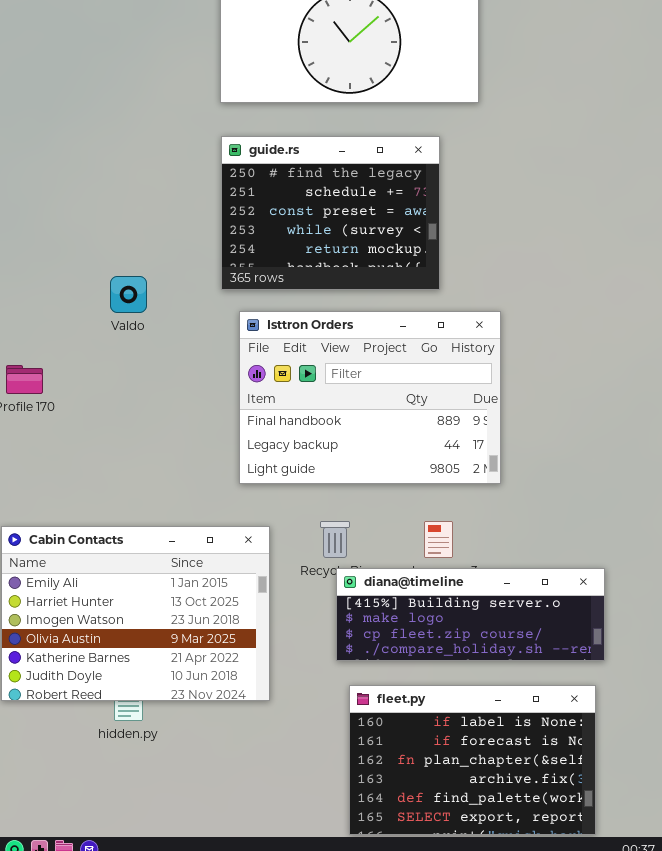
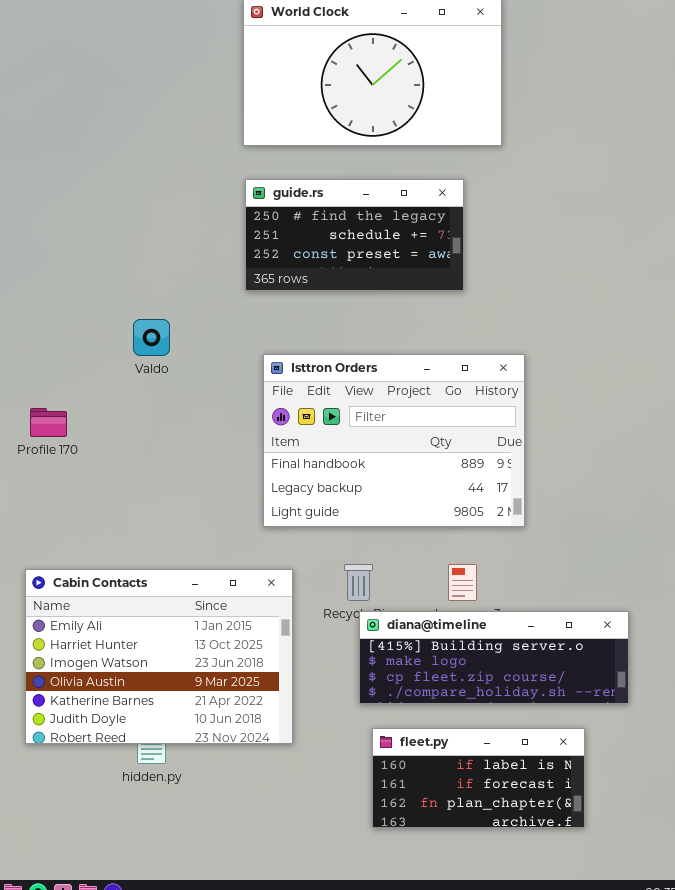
guide.rs: [221,136,440,290] -> [245,179,464,291], resized
fleet.py: [349,685,596,835] -> [372,728,585,828], resized

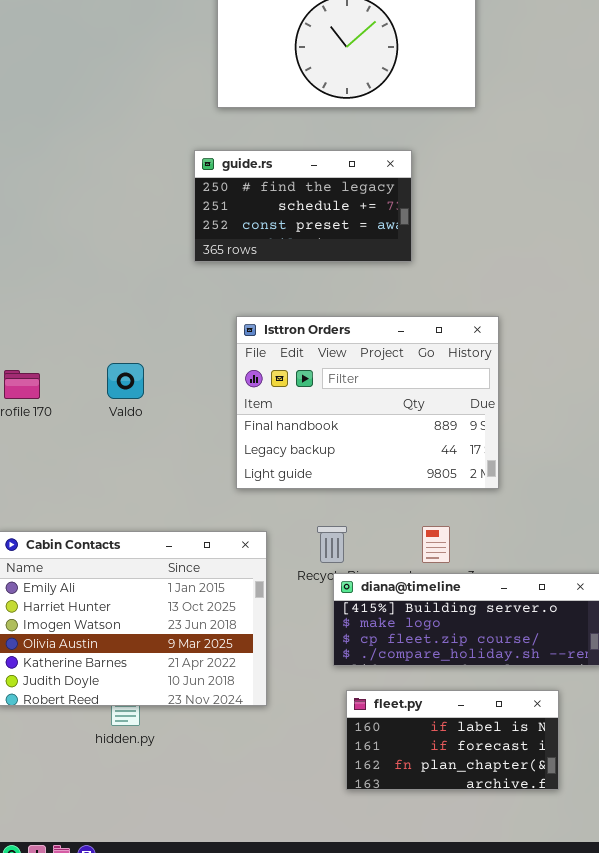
guide.rs: [245,179,464,291] -> [194,150,412,262], moved
Valdo: [133,319,170,356] -> [107,363,144,399], moved

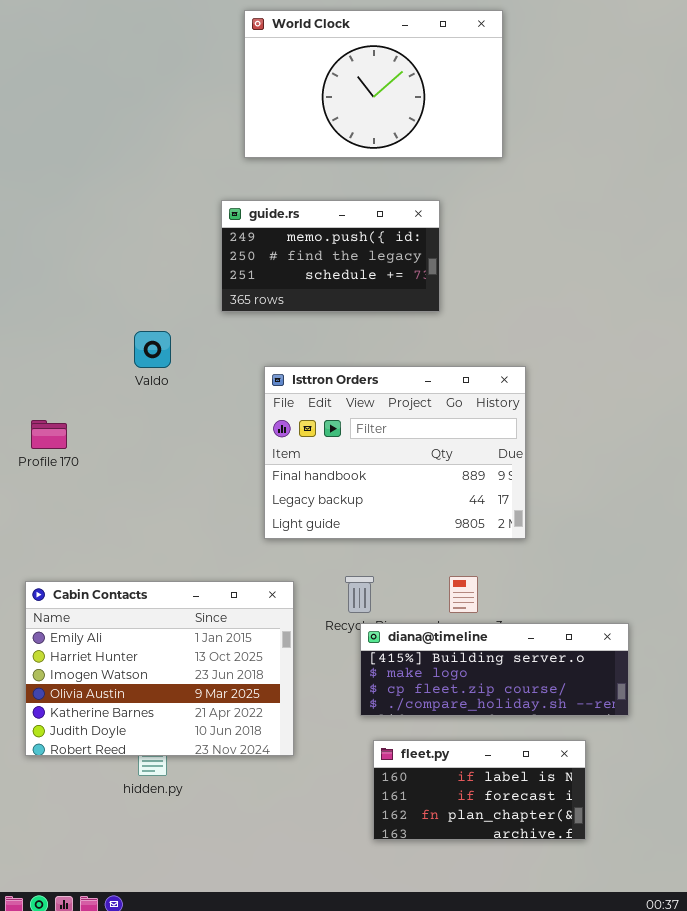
guide.rs: [194,150,412,262] -> [221,200,440,312], scrolled up 1 row
Valdo: [107,363,144,399] -> [134,331,171,368], moved

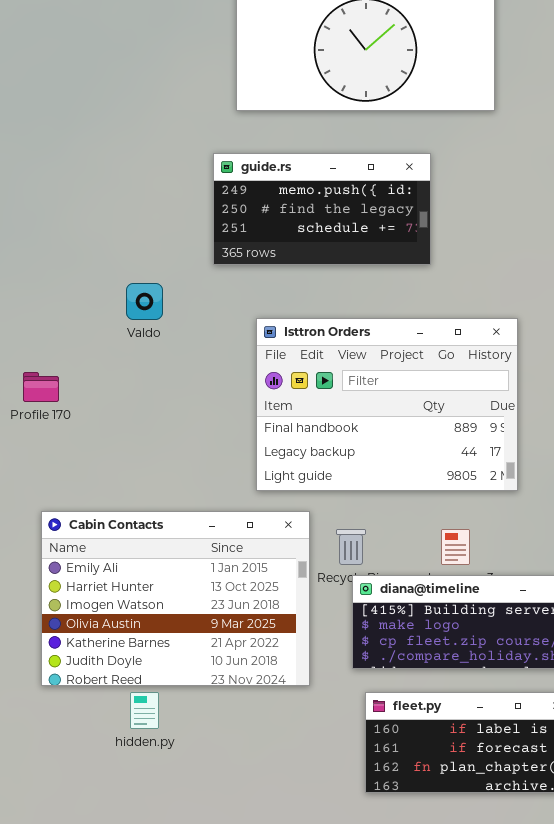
Cabin Contacts: [25,581,294,756] -> [41,511,310,686], moved

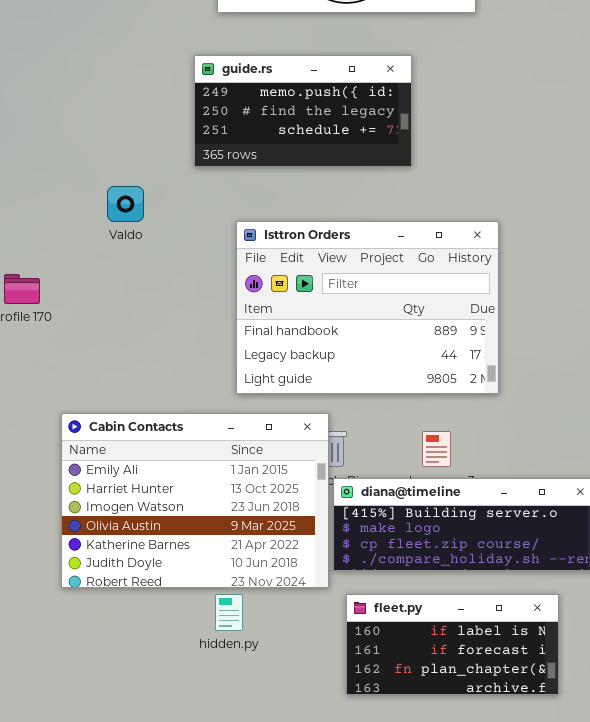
Cabin Contacts: [41,511,310,686] -> [61,413,329,588], moved
hidden.py: [130,692,159,729] -> [215,594,243,631], moved

